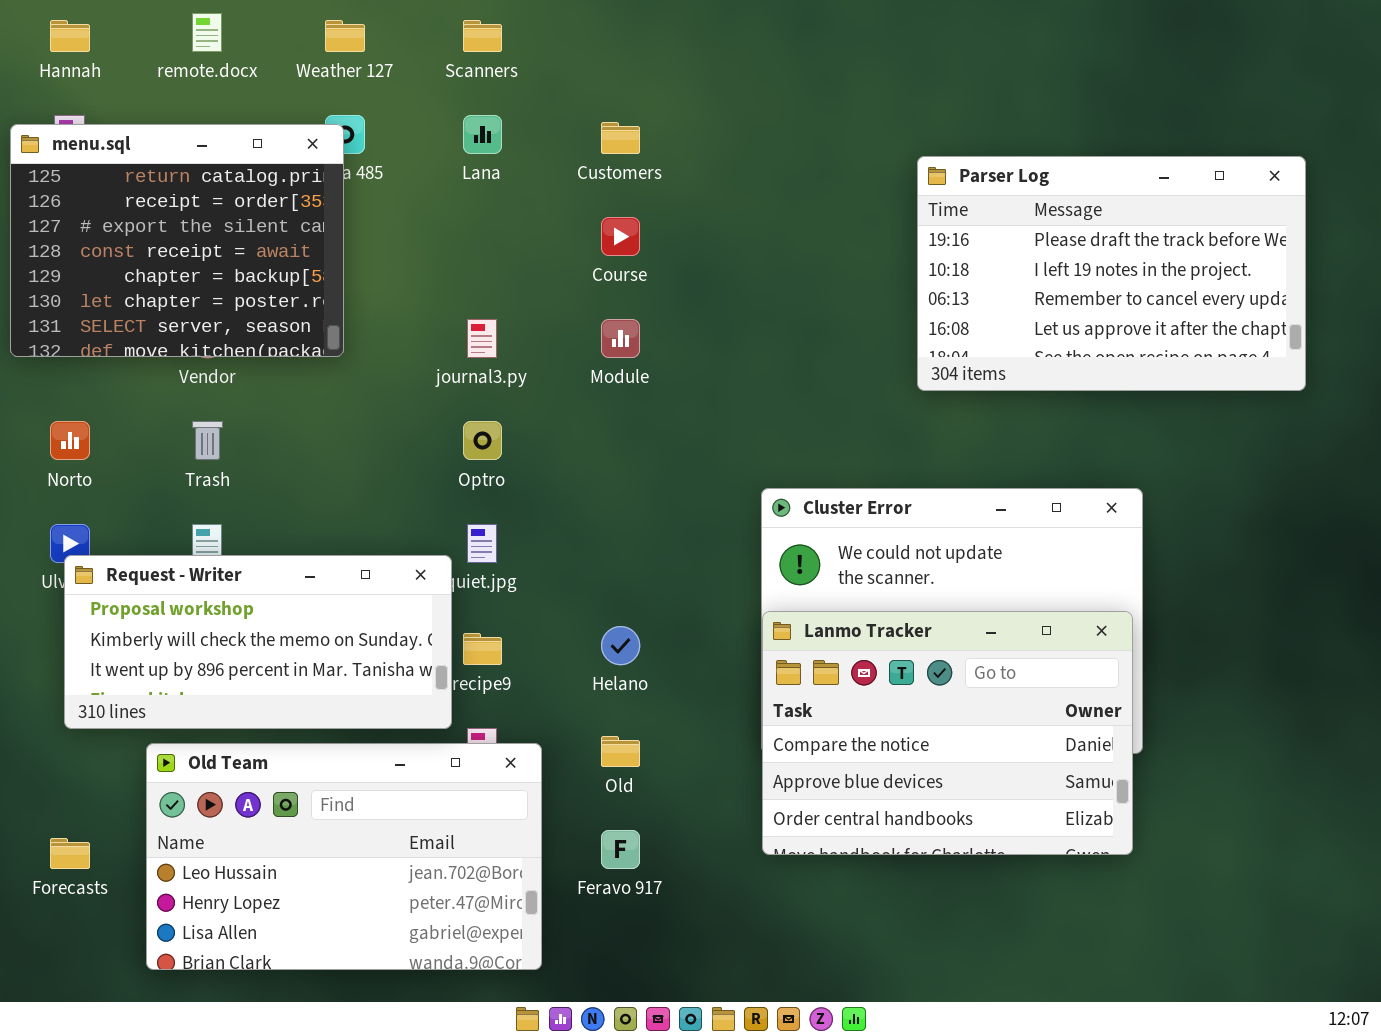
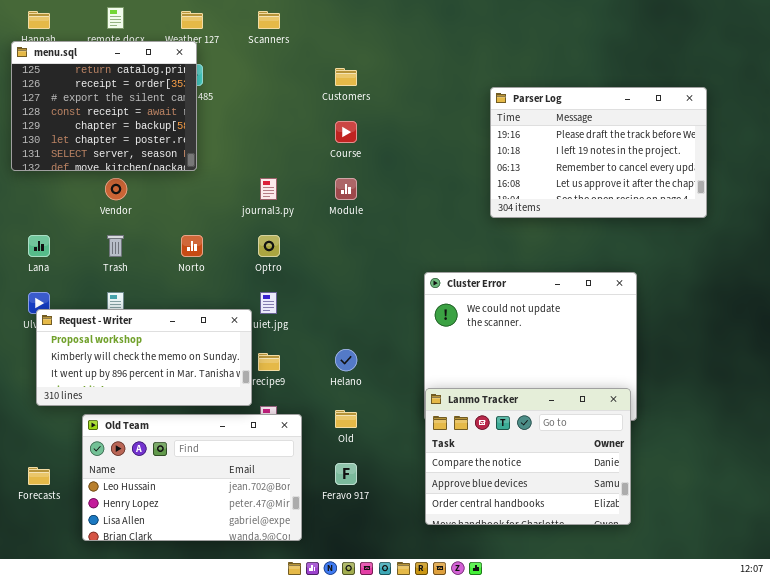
Lana: [463,115,502,154] -> [28,235,50,257], moved
menu.sql: [10,124,344,357] -> [11,41,197,171], moved
Parser Log: [917,156,1306,391] -> [490,87,707,218], moved
Norto: [50,421,90,460] -> [181,235,203,257], moved
Lanmo Tracker: [762,611,1133,855] -> [425,388,631,525], moved

